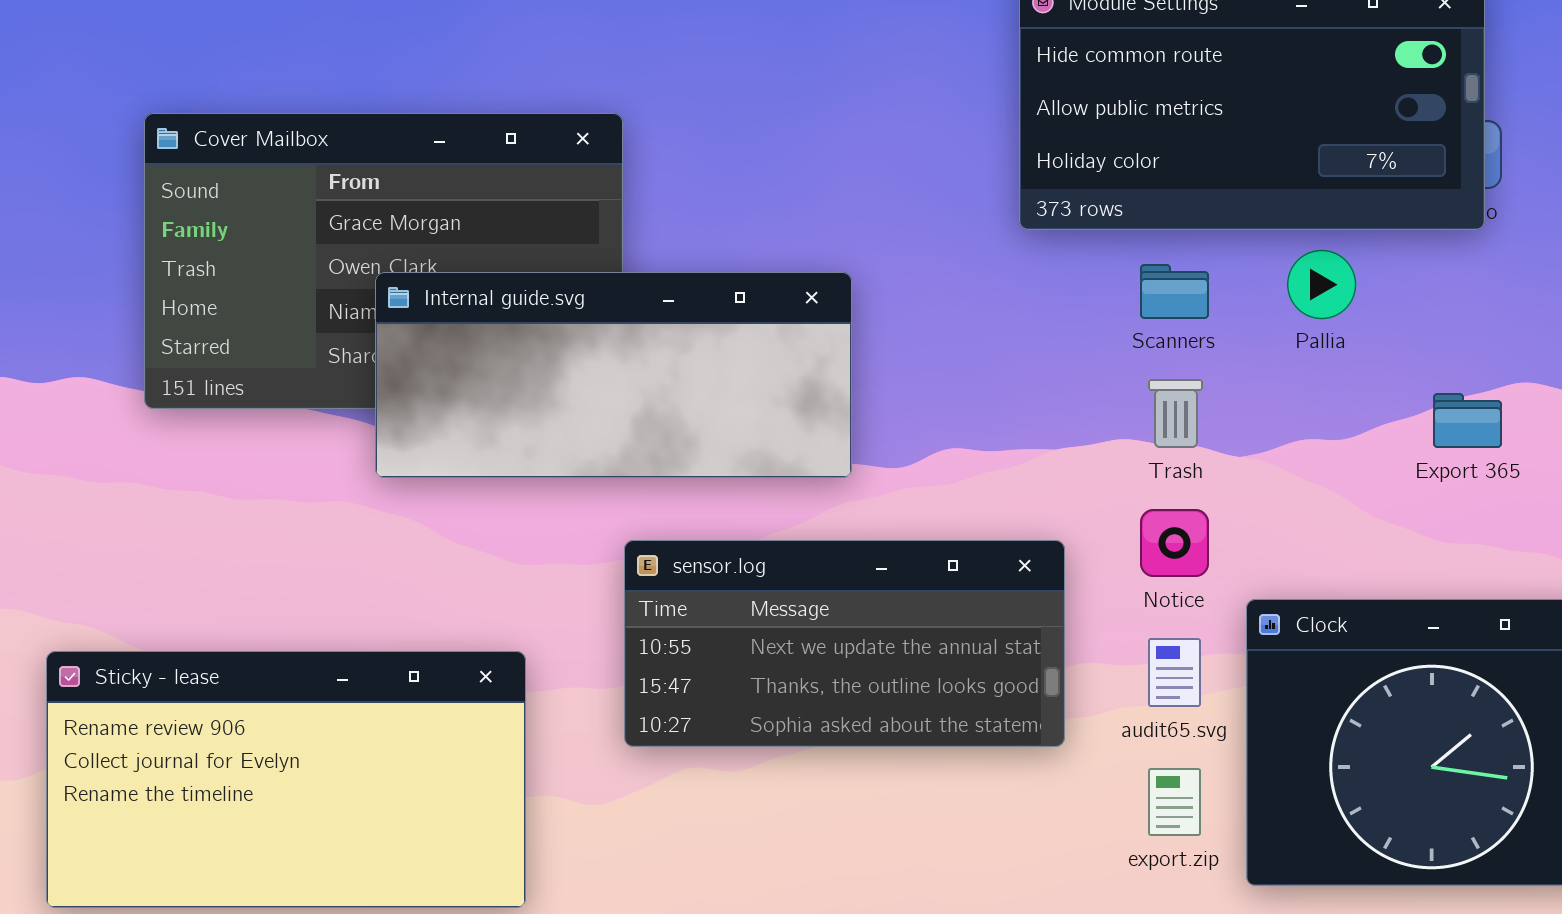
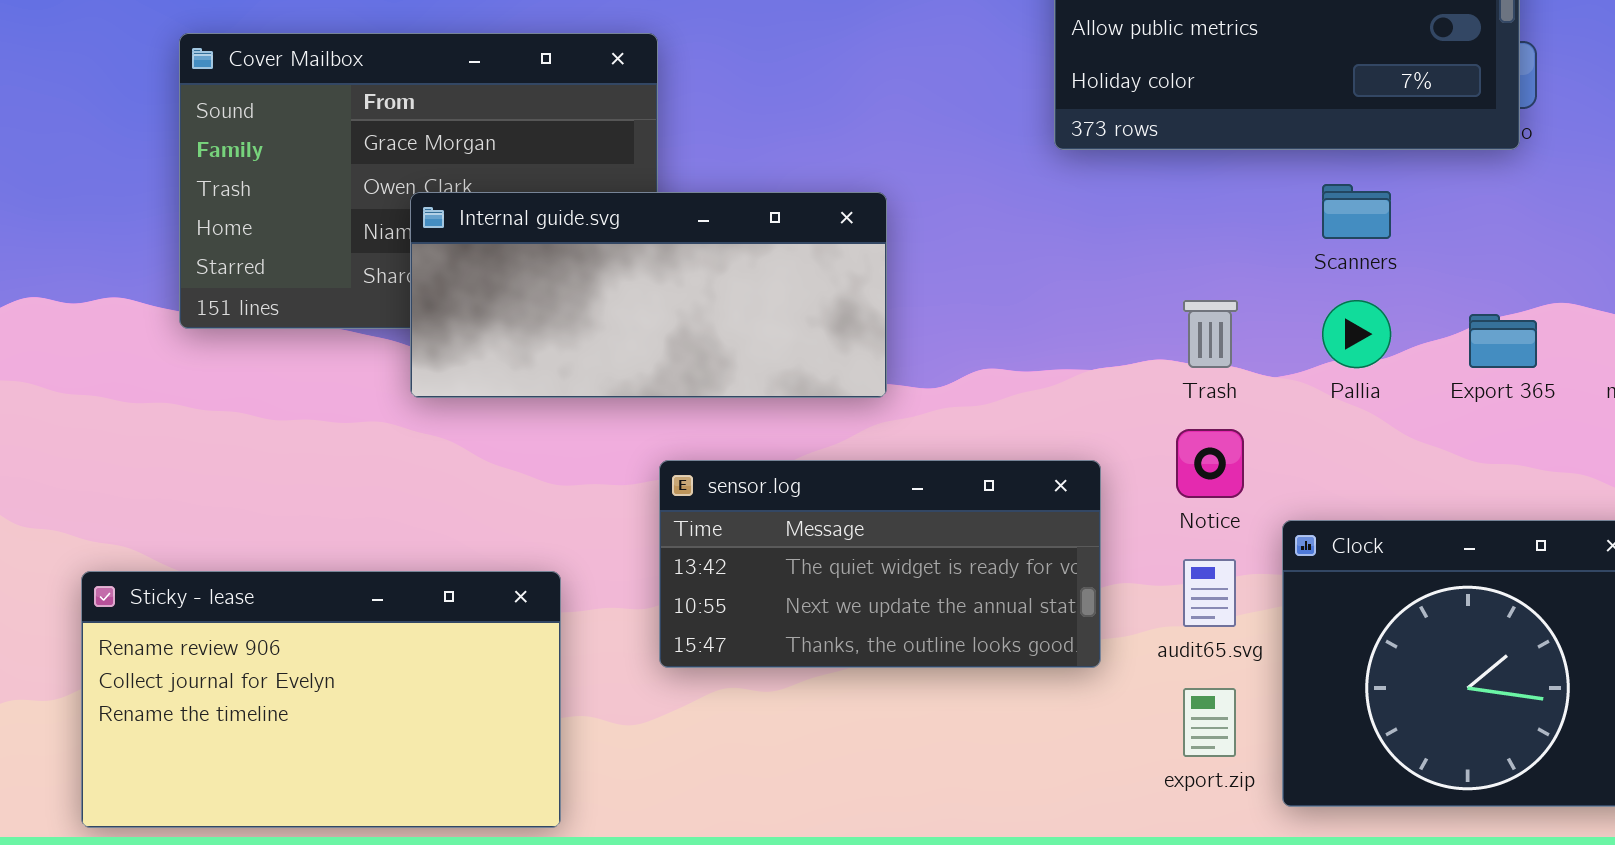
Pallia: [1287,250,1356,319] -> [1322,300,1391,368], moved
Scanners: [1140,264,1209,319] -> [1322,184,1391,239], moved
sensor.log: [624,540,1065,747] -> [659,460,1101,668], scrolled up 1 row

